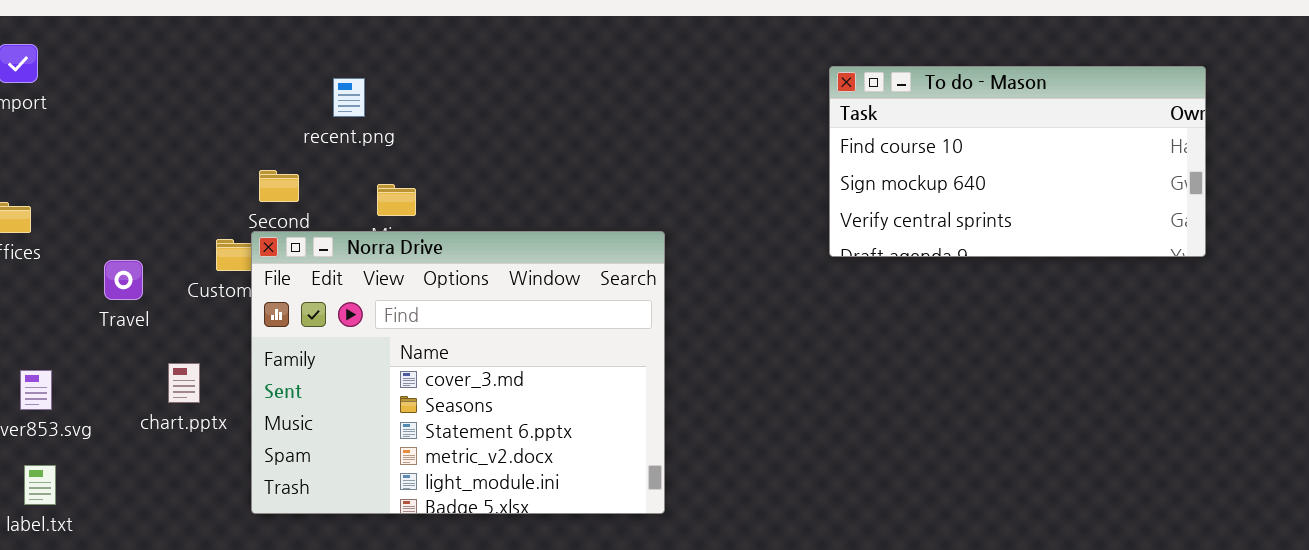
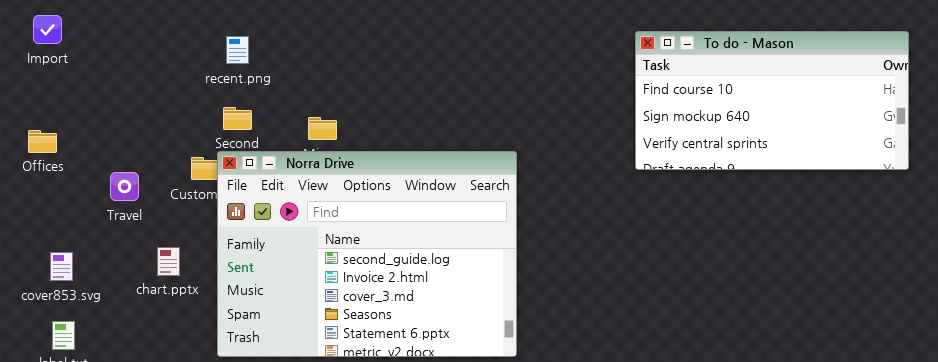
recent.png: [333,78,365,117] -> [226,36,249,64], moved
Norra Drive: [251,231,665,514] -> [217,151,517,357], scrolled up 2 rows

